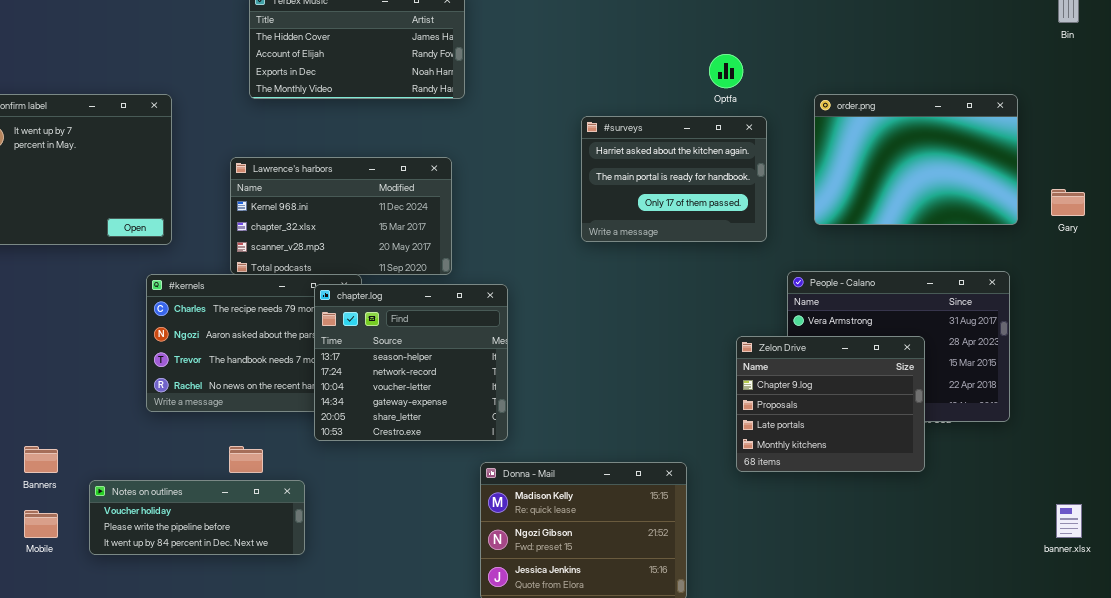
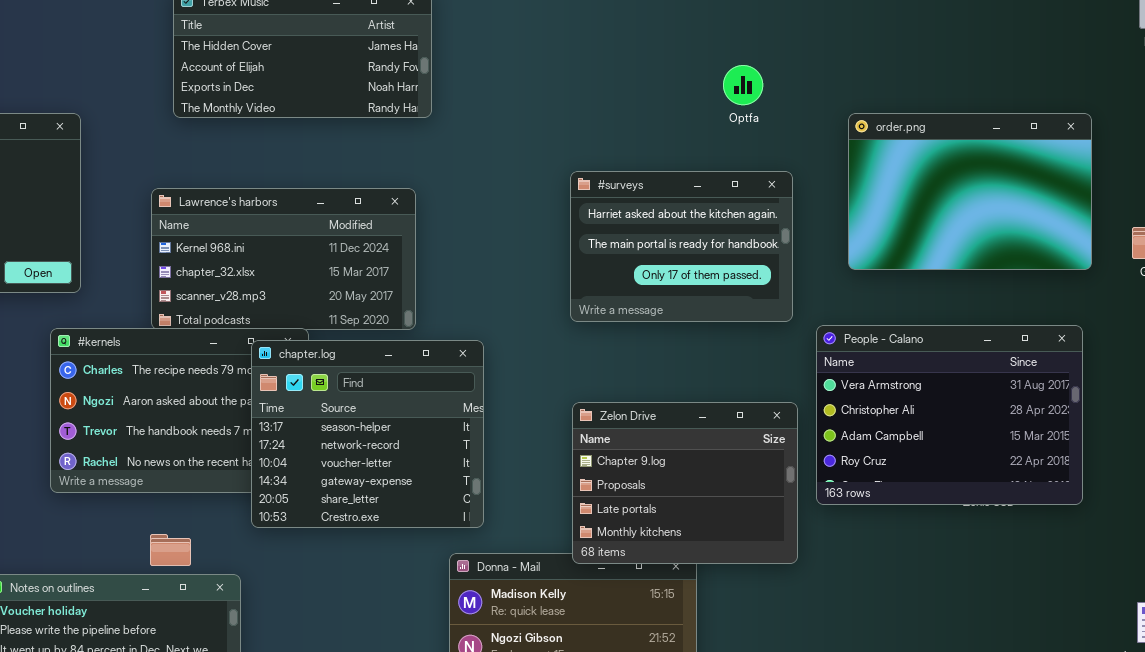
#surveys: [581,116,767,242] -> [570,171,793,322], moved
Zelon Drive: [736,336,925,472] -> [572,402,798,564], moved

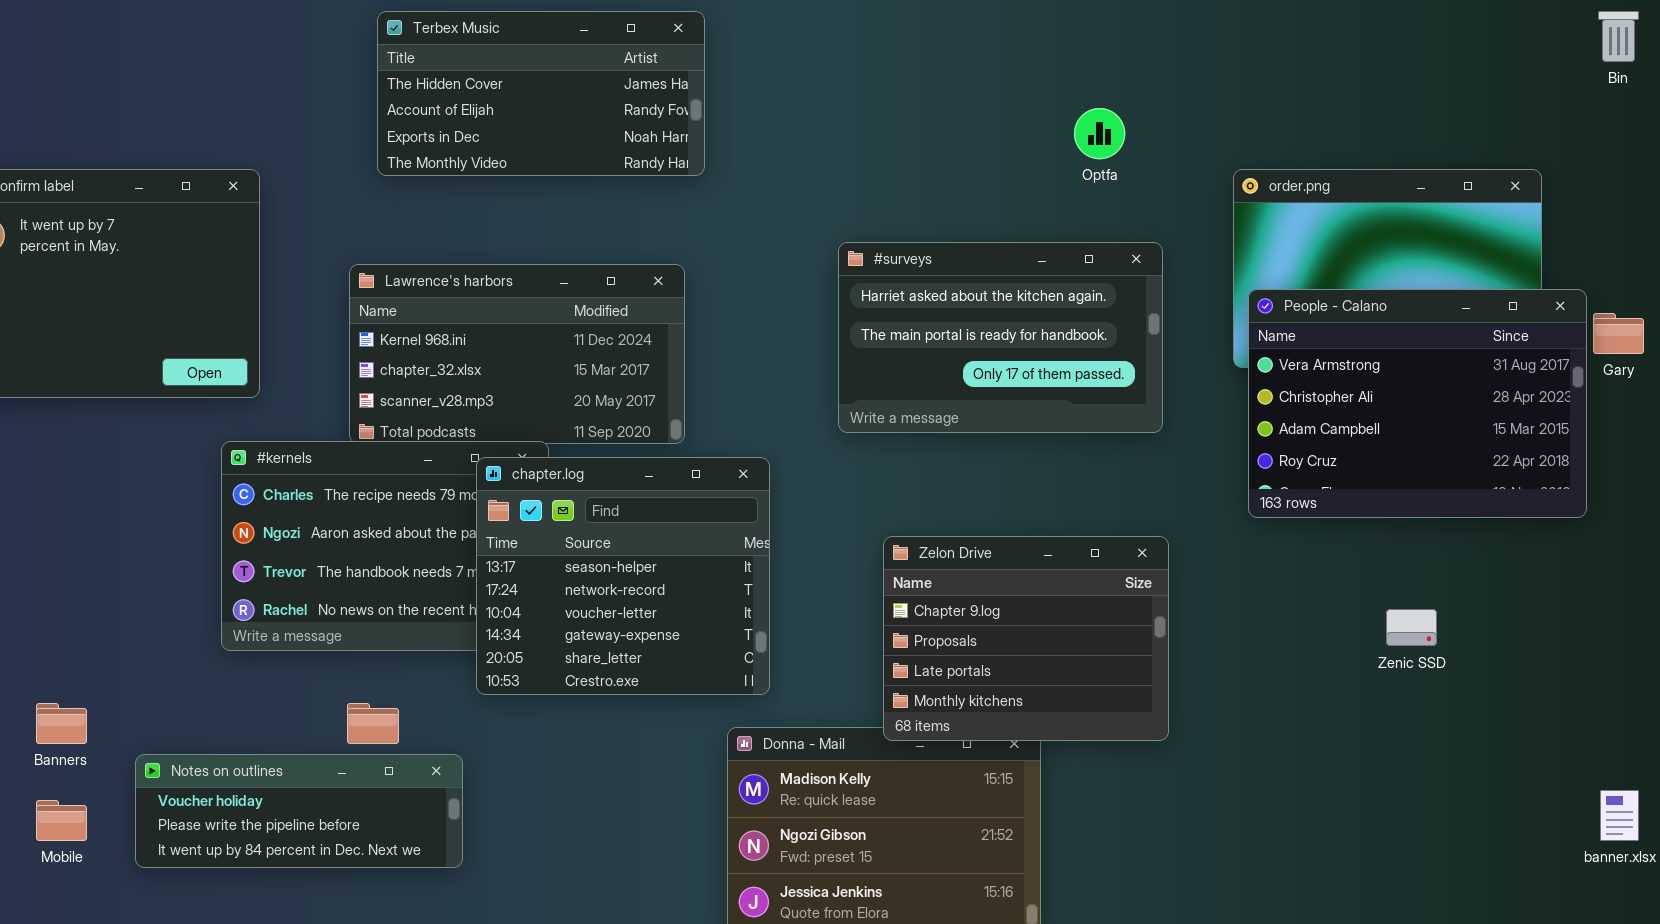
#surveys: [570,171,793,322] -> [838,242,1163,433], resized
People - Calano: [816,325,1083,505] -> [1248,289,1587,518], moved

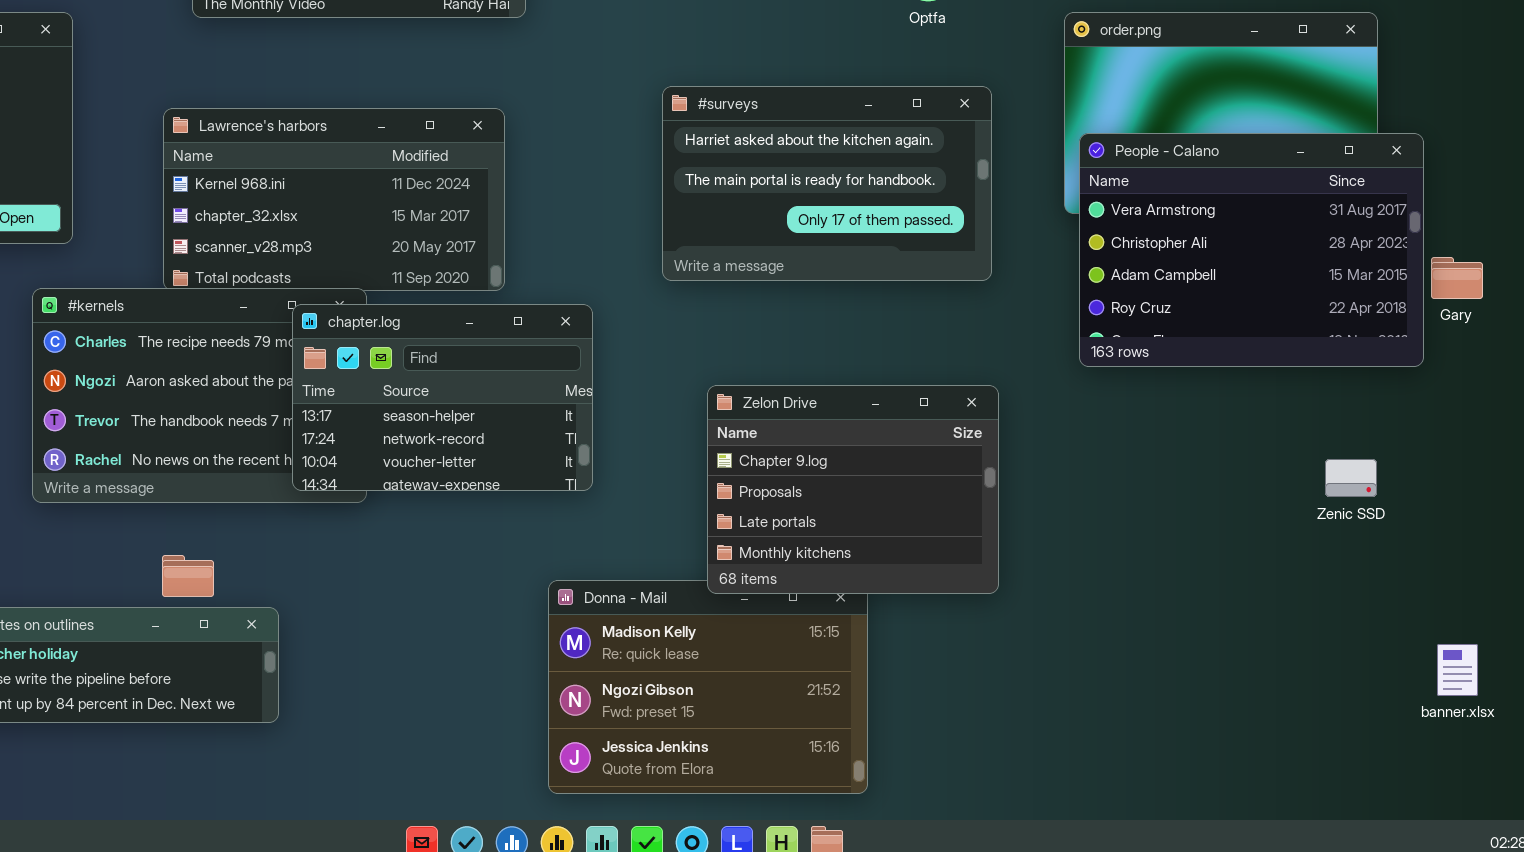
Gary: [1593,313,1644,354] -> [1431,257,1483,299], moved
chapter.log: [476,457,770,695] -> [292,304,593,491], resized
Zenic SSD: [1386,609,1437,646] -> [1325,459,1377,497], moved

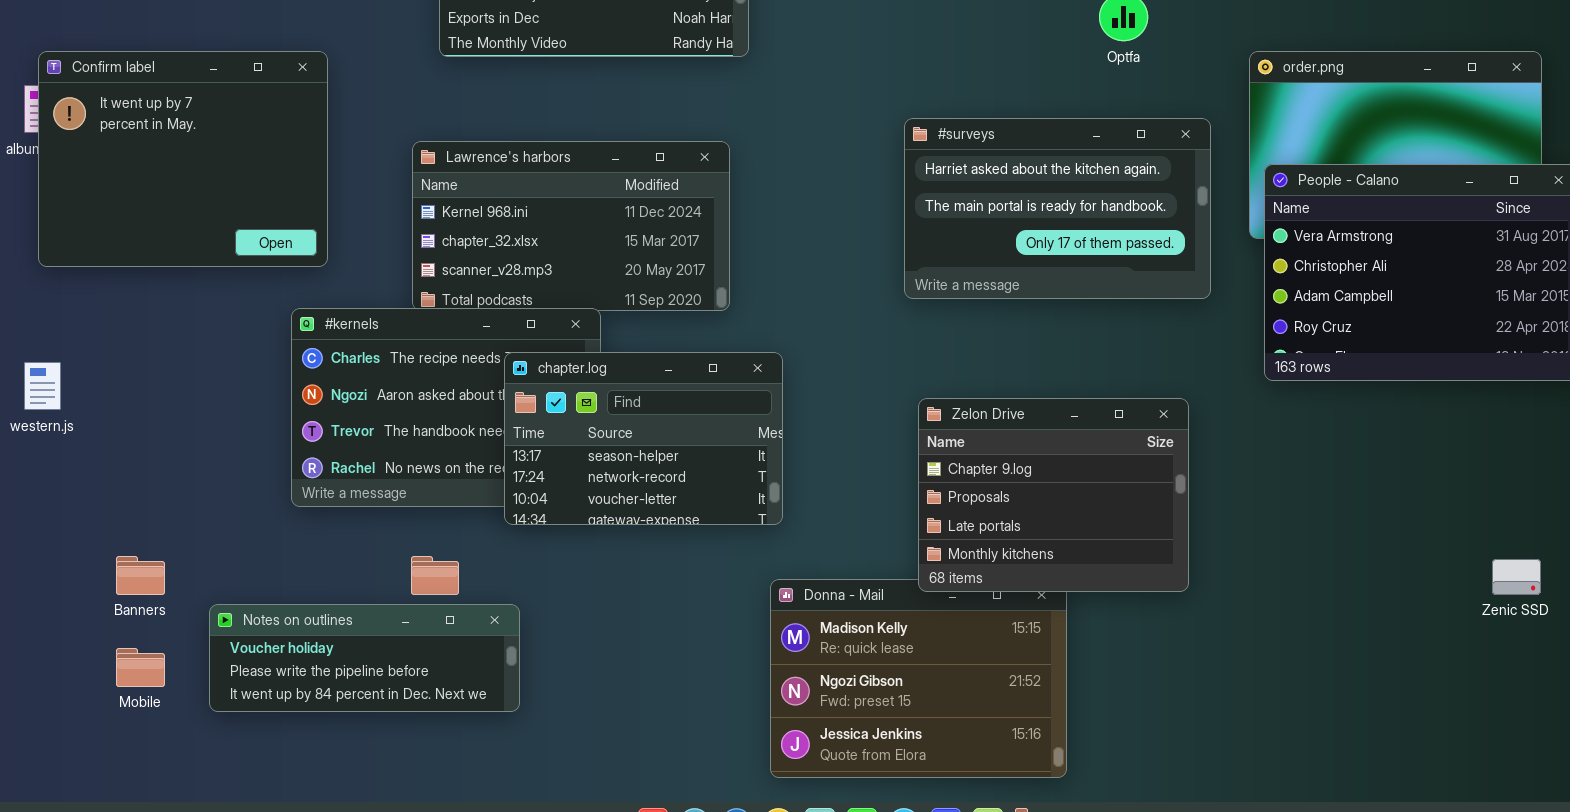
#surveys: [662,86,992,281] -> [904,118,1211,299], moved
chapter.log: [292,304,593,491] -> [504,352,783,525], moved
Zenic SSD: [1325,459,1377,497] -> [1492,559,1541,595], moved

